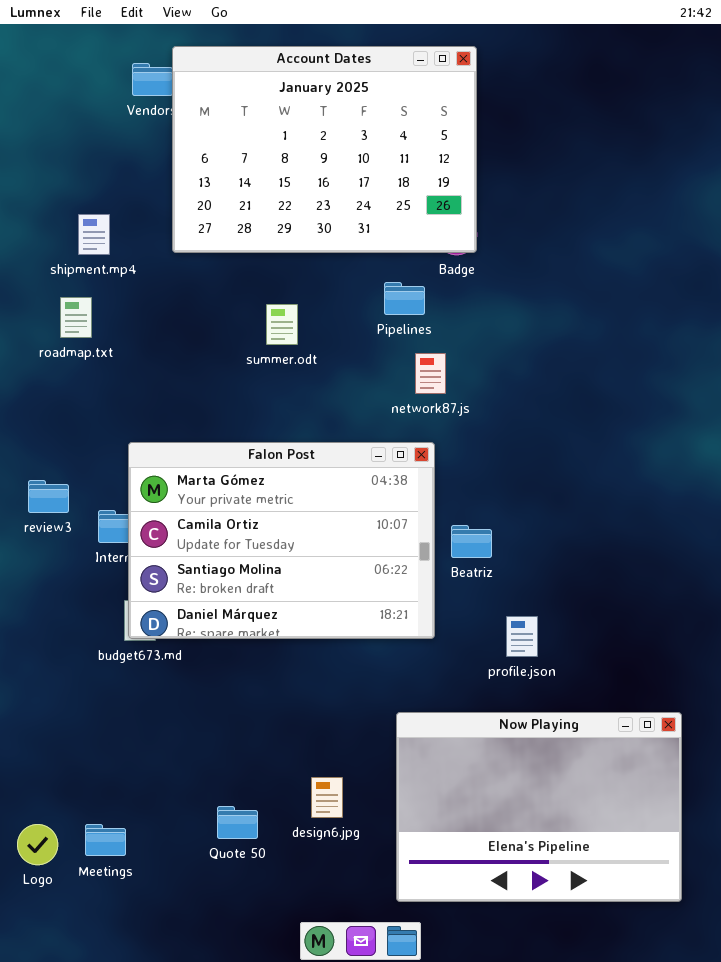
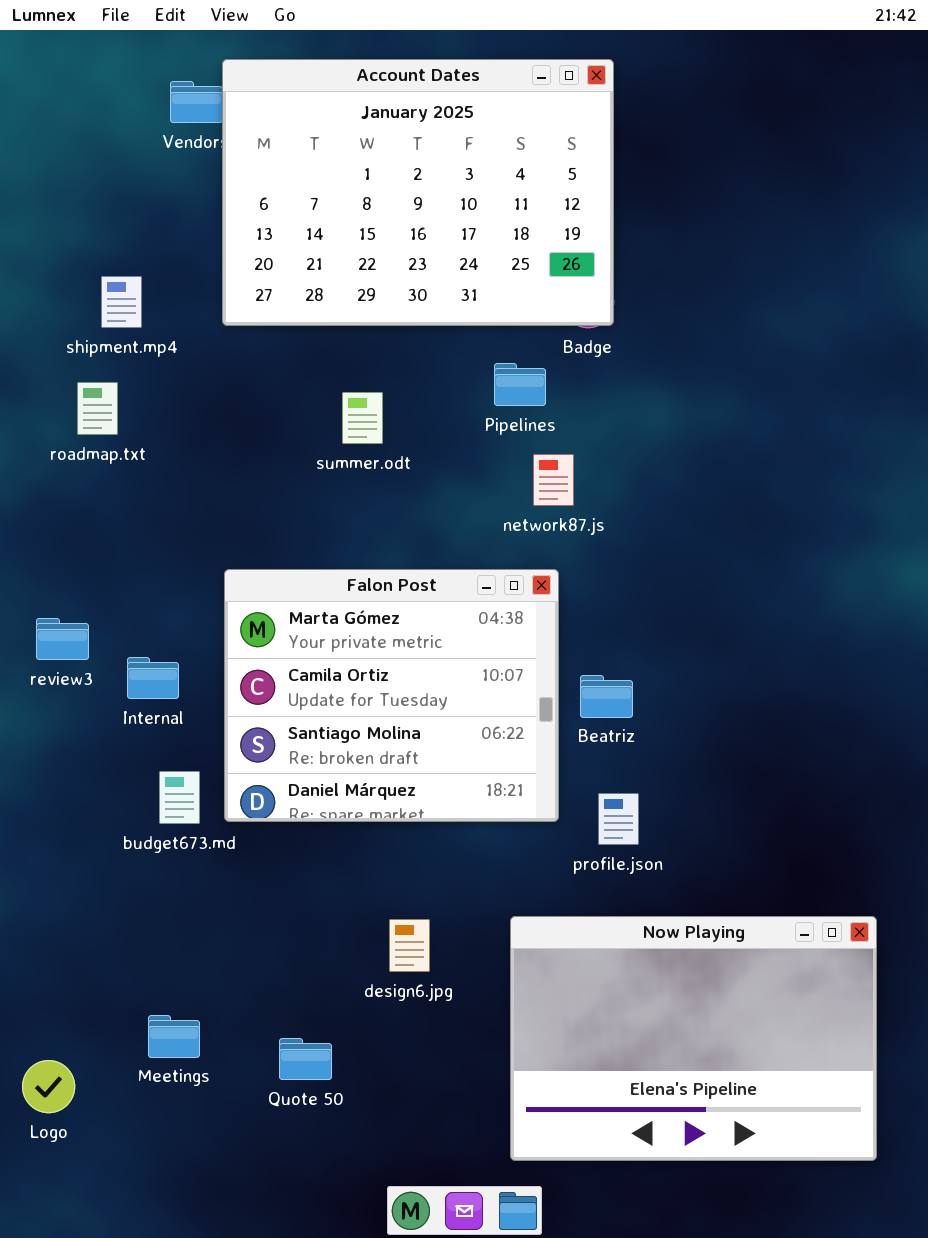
Falon Post: [128,442,435,639] -> [224,569,559,822], resized
profile.json: [506,616,538,657] -> [598,793,639,845], moved
design6.jpg: [311,777,343,818] -> [389,919,430,972], moved
Meetings: [85,824,126,856] -> [148,1015,200,1058], moved

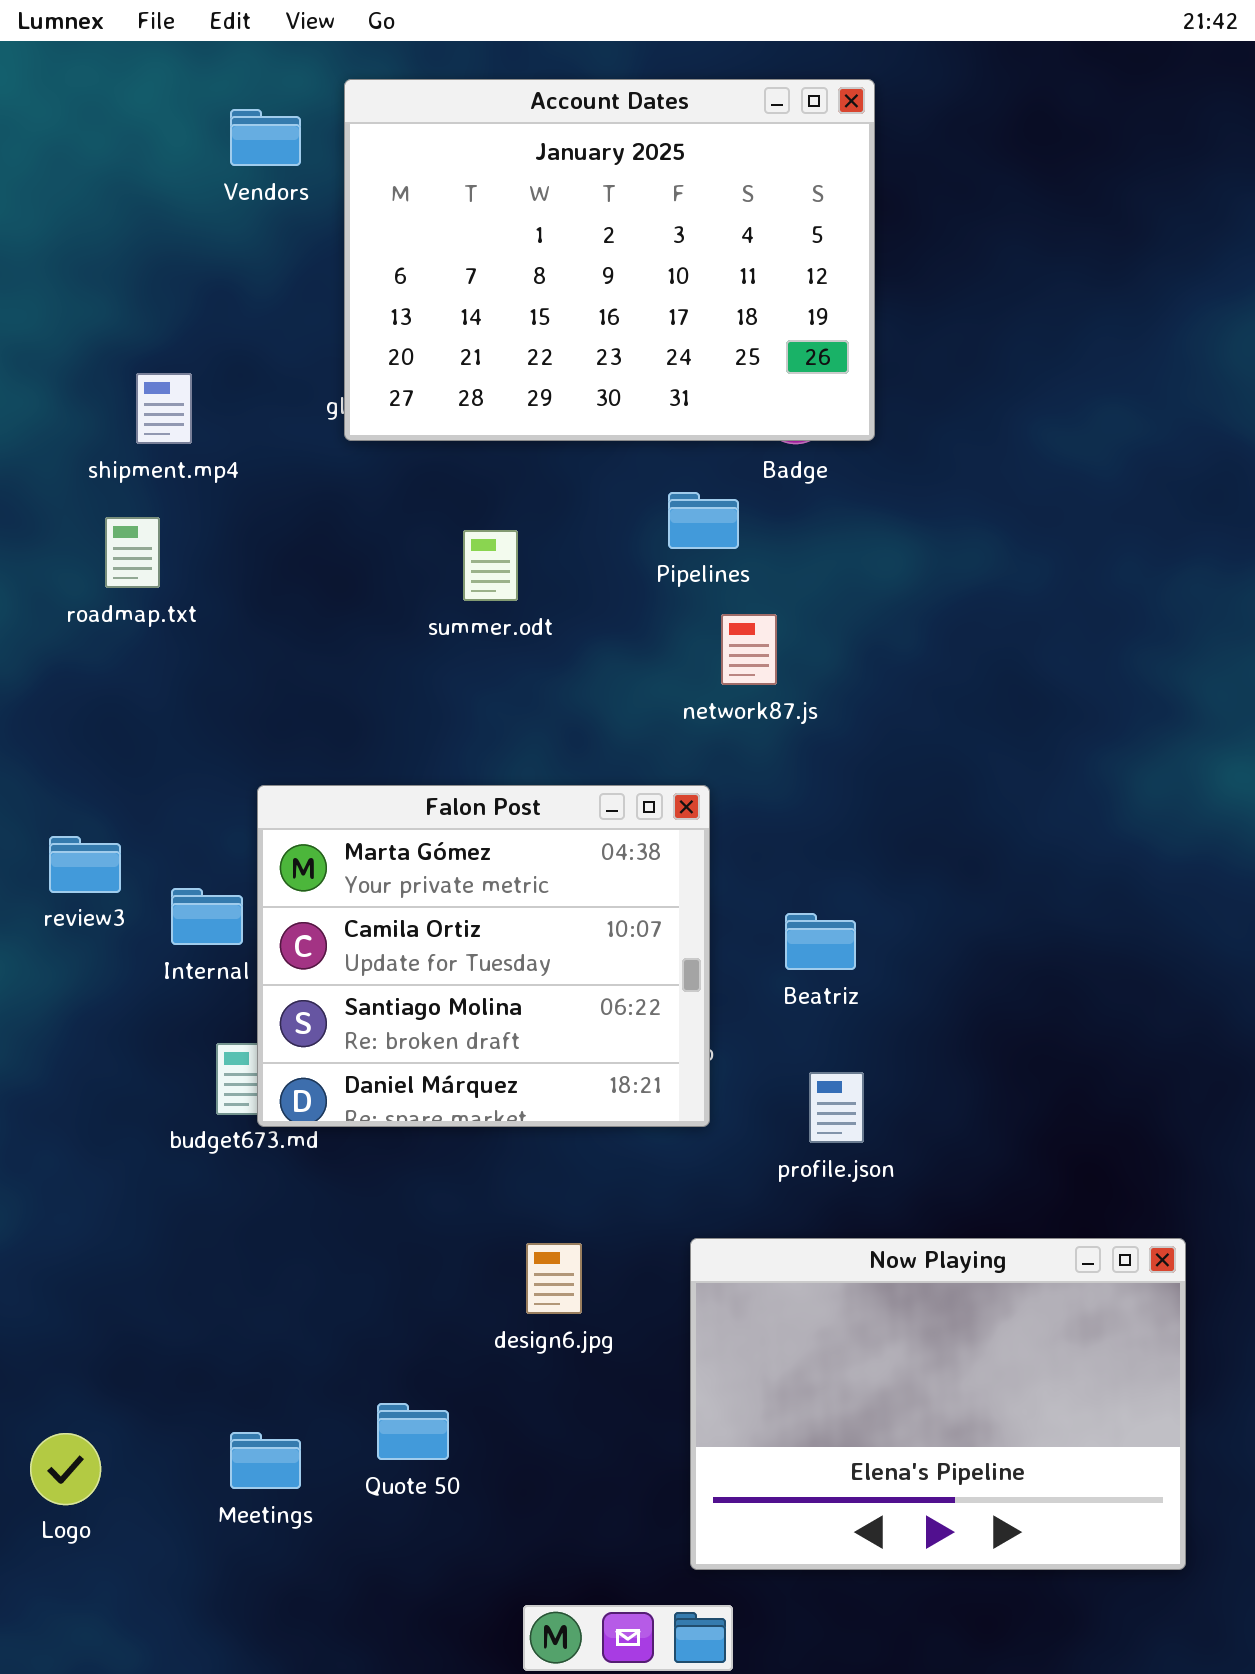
Account Dates: [222,59,614,326] -> [344,79,875,441], moved
Falon Post: [224,569,559,822] -> [257,785,710,1127], moved
Meetings: [148,1015,200,1058] -> [230,1432,301,1489], moved

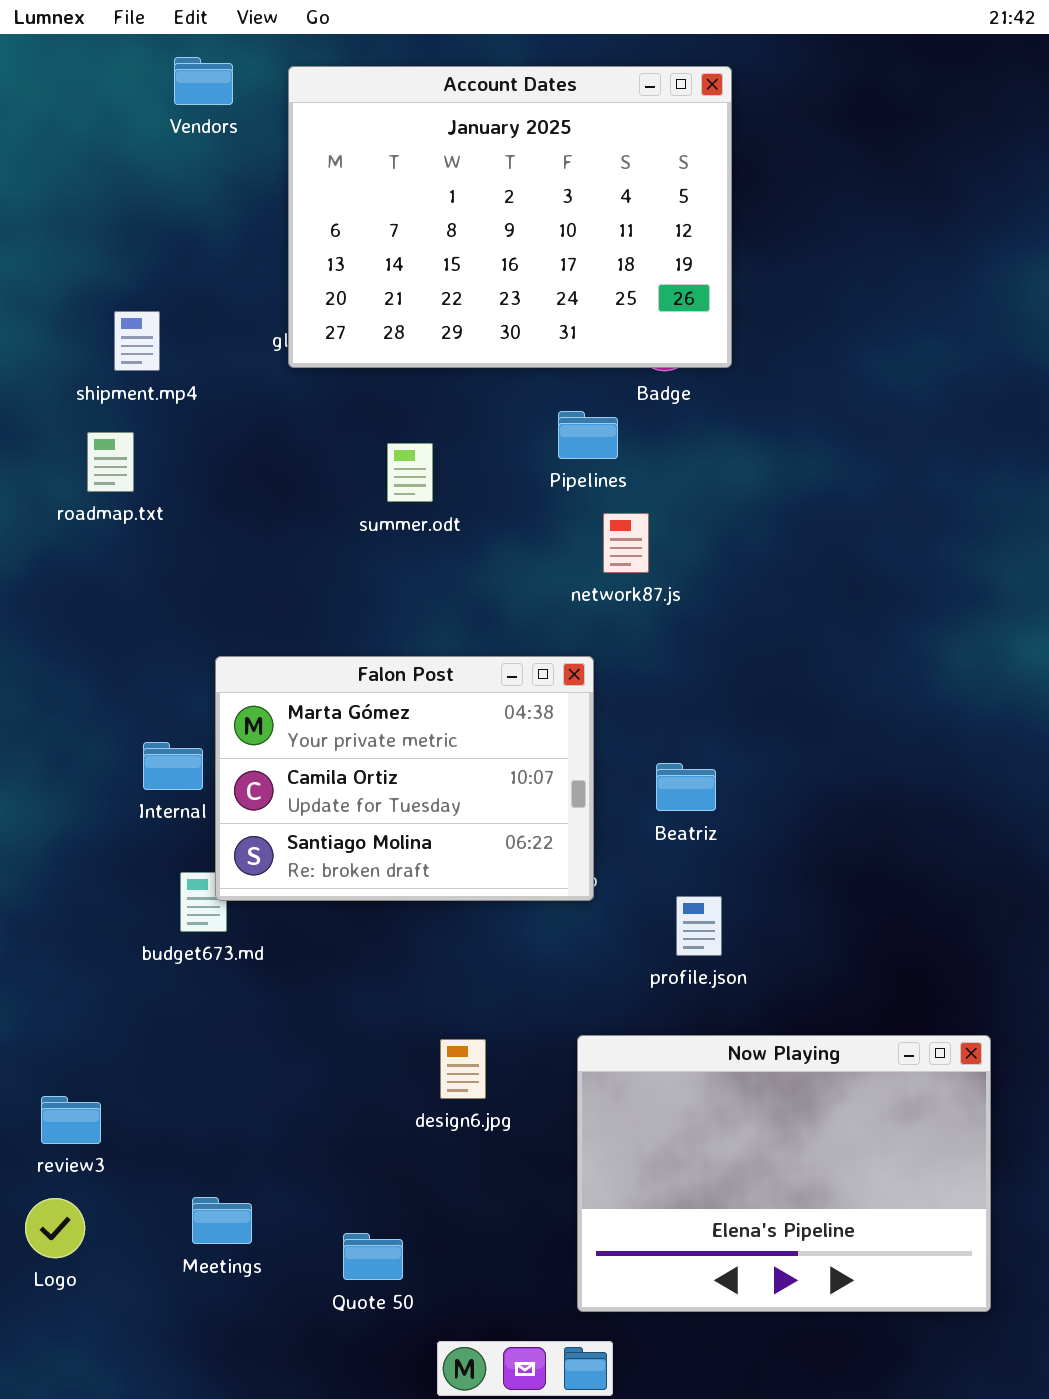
Vendors: [230,109,301,166] -> [174,57,233,105], moved
Falon Post: [257,785,710,1127] -> [215,656,594,901], resized
review3: [49,836,121,893] -> [41,1096,101,1144], moved
Quote 50: [377,1403,449,1460] -> [343,1233,403,1280], moved

